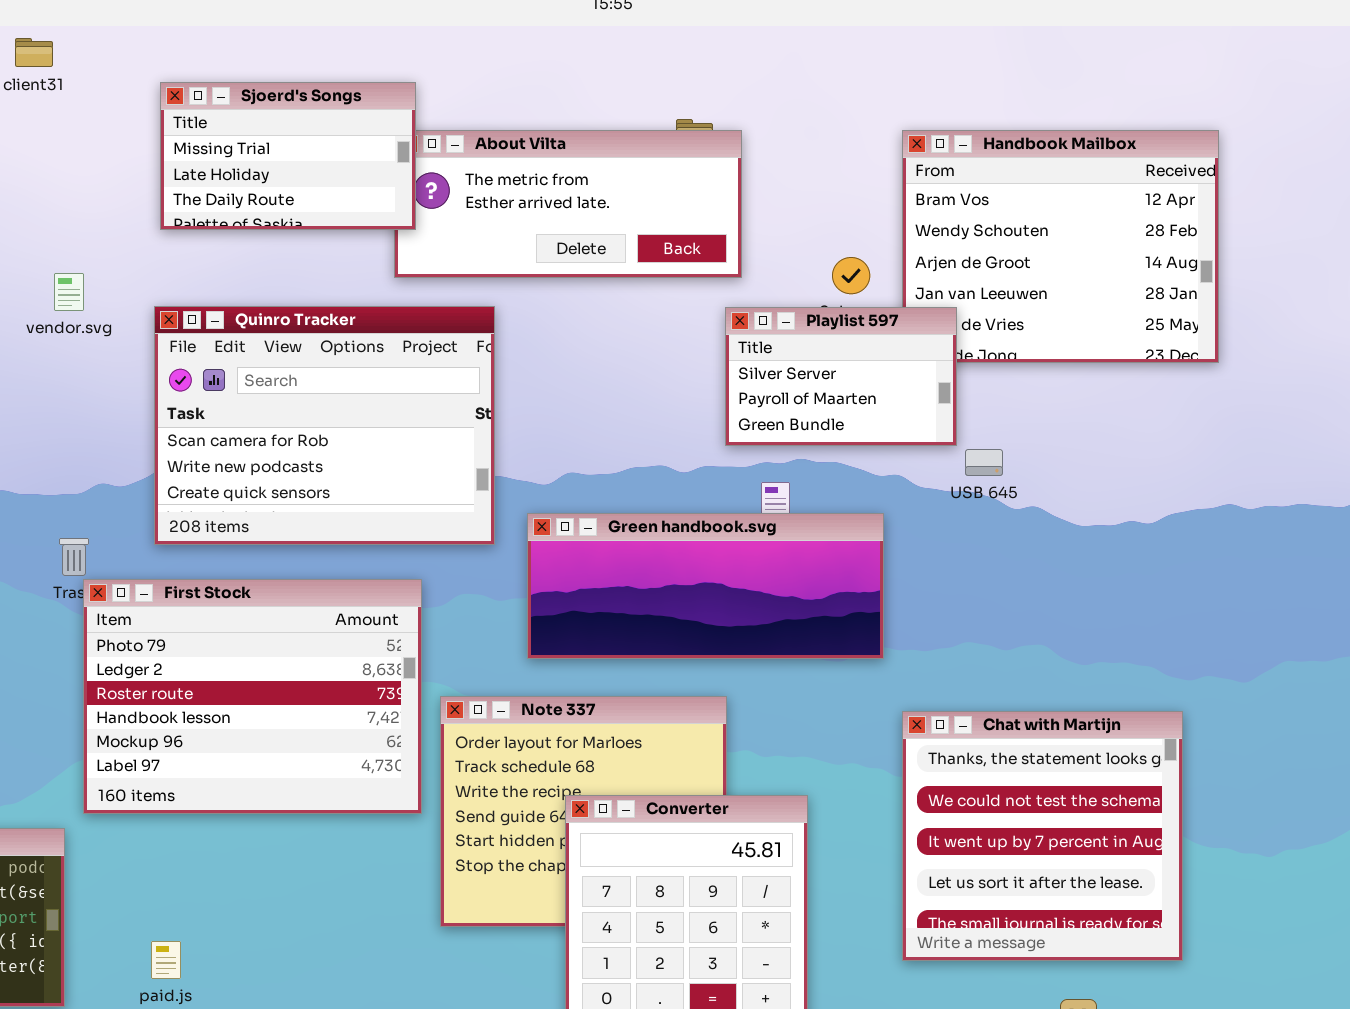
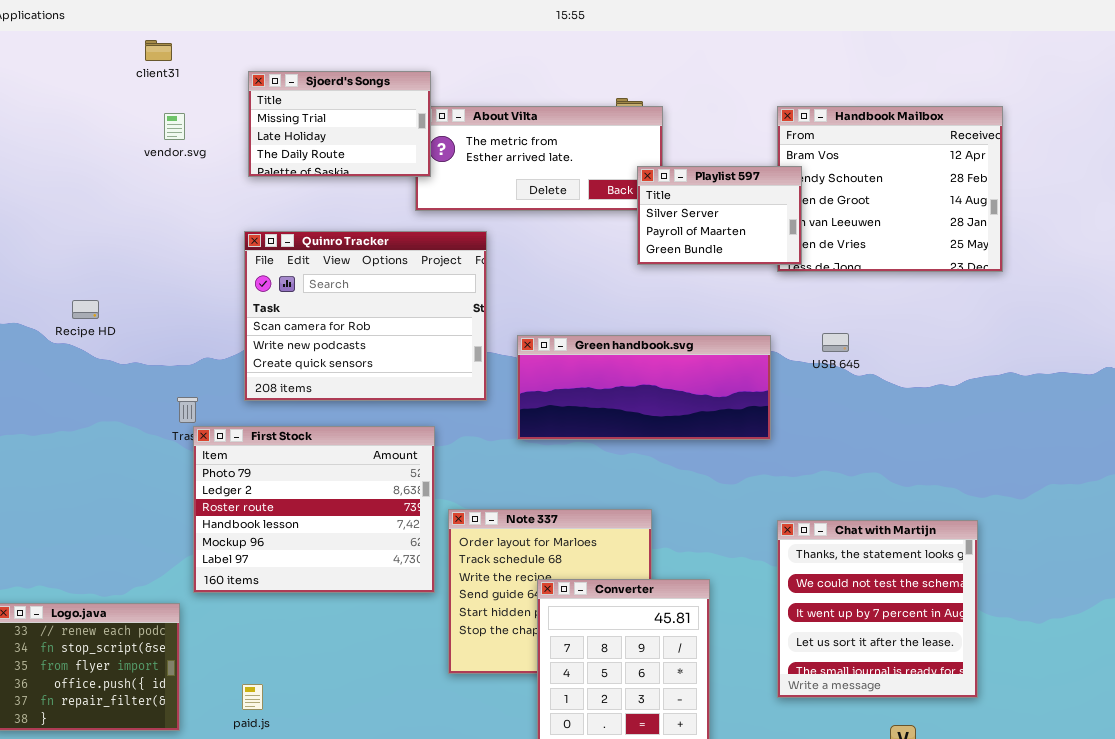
vendor.svg: [54,273,84,311] -> [164,113,185,140], moved
Playlist 597: [725,307,957,446] -> [637,166,802,265], moved
Green handbook.svg: [527,513,884,659] -> [517,335,771,440], moved

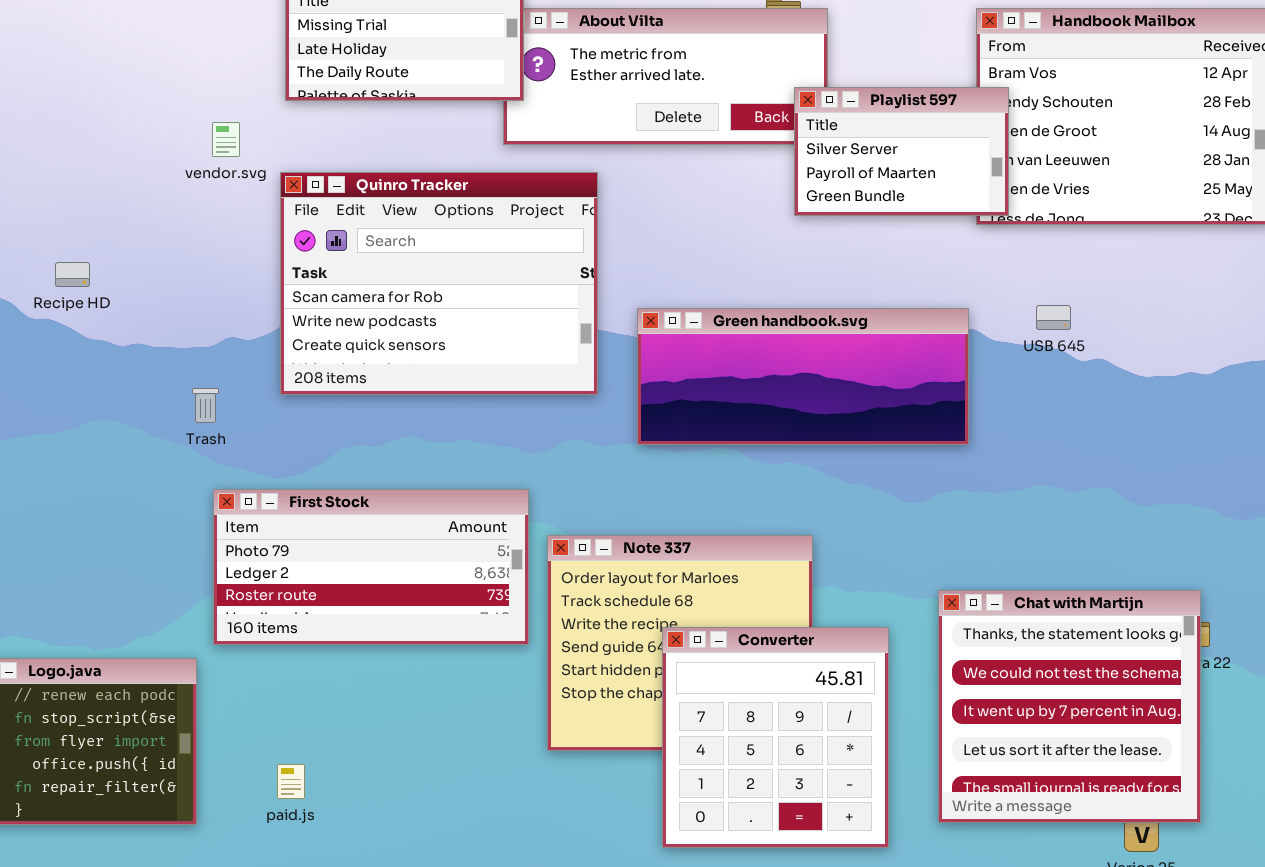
vendor.svg: [164,113,185,140] -> [212,122,240,157], moved
First Stock: [193,426,435,593] -> [213,489,529,645], resized
Chat with Martijn: [777,520,978,698] -> [938,590,1201,823], moved

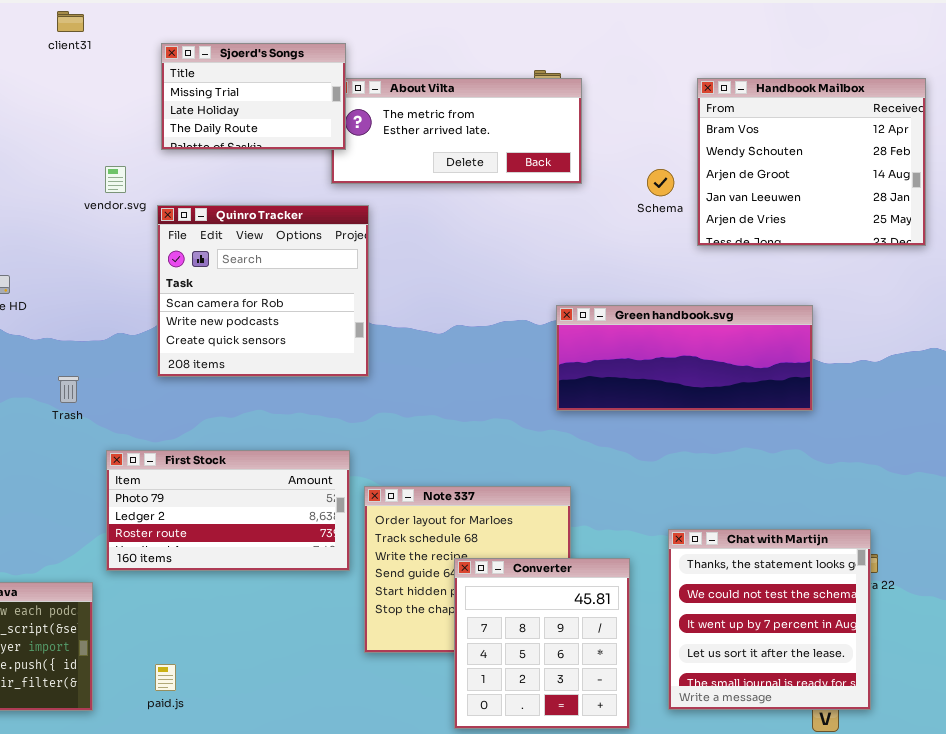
Playlist 597: [794,87,1009,216] -> none, closed
Quinro Tracker: [280,172,598,395] -> [157,205,369,377], resized
Green handbook.svg: [637,308,969,445] -> [556,305,813,411], moved
Trash: [192,388,219,423] -> [58,376,79,403], moved

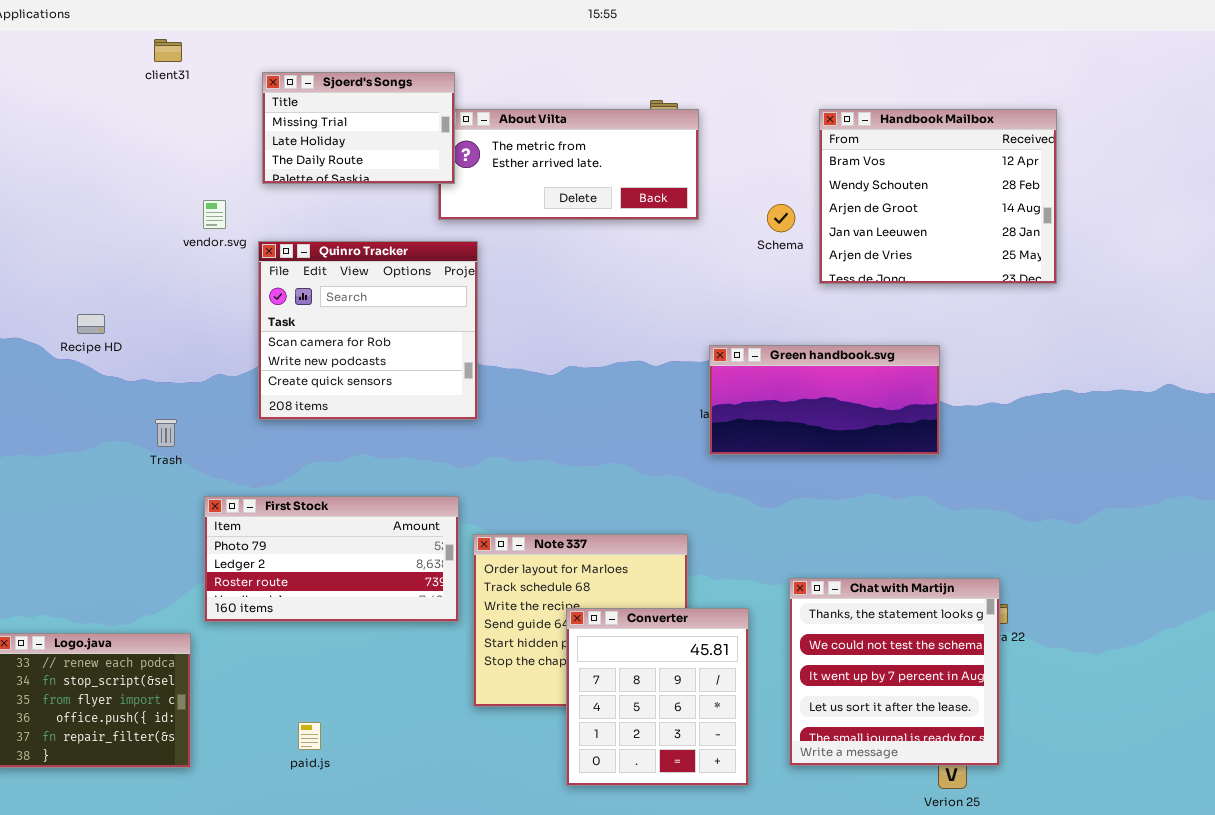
Green handbook.svg: [556,305,813,411] -> [709,345,940,455], resized
paid.js: [155,664,176,691] -> [298,722,321,750], moved

